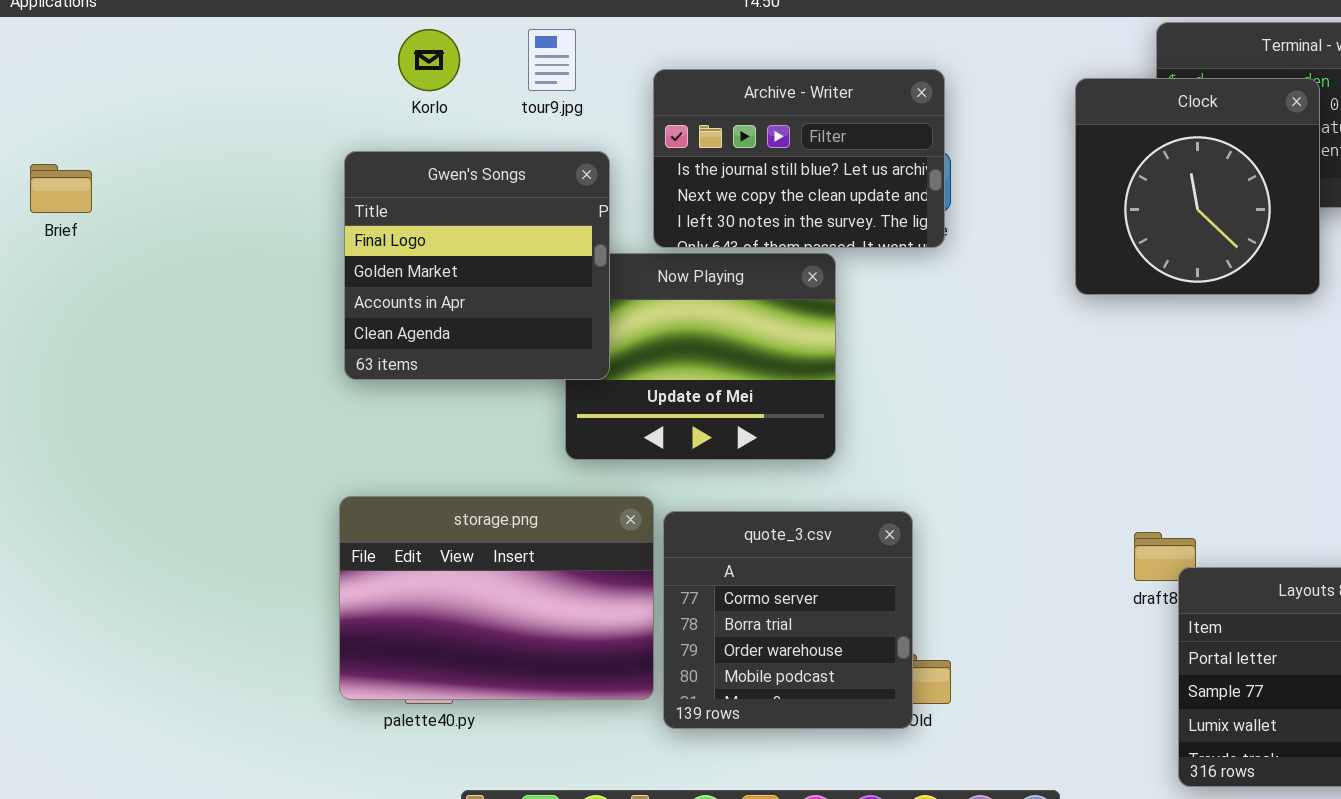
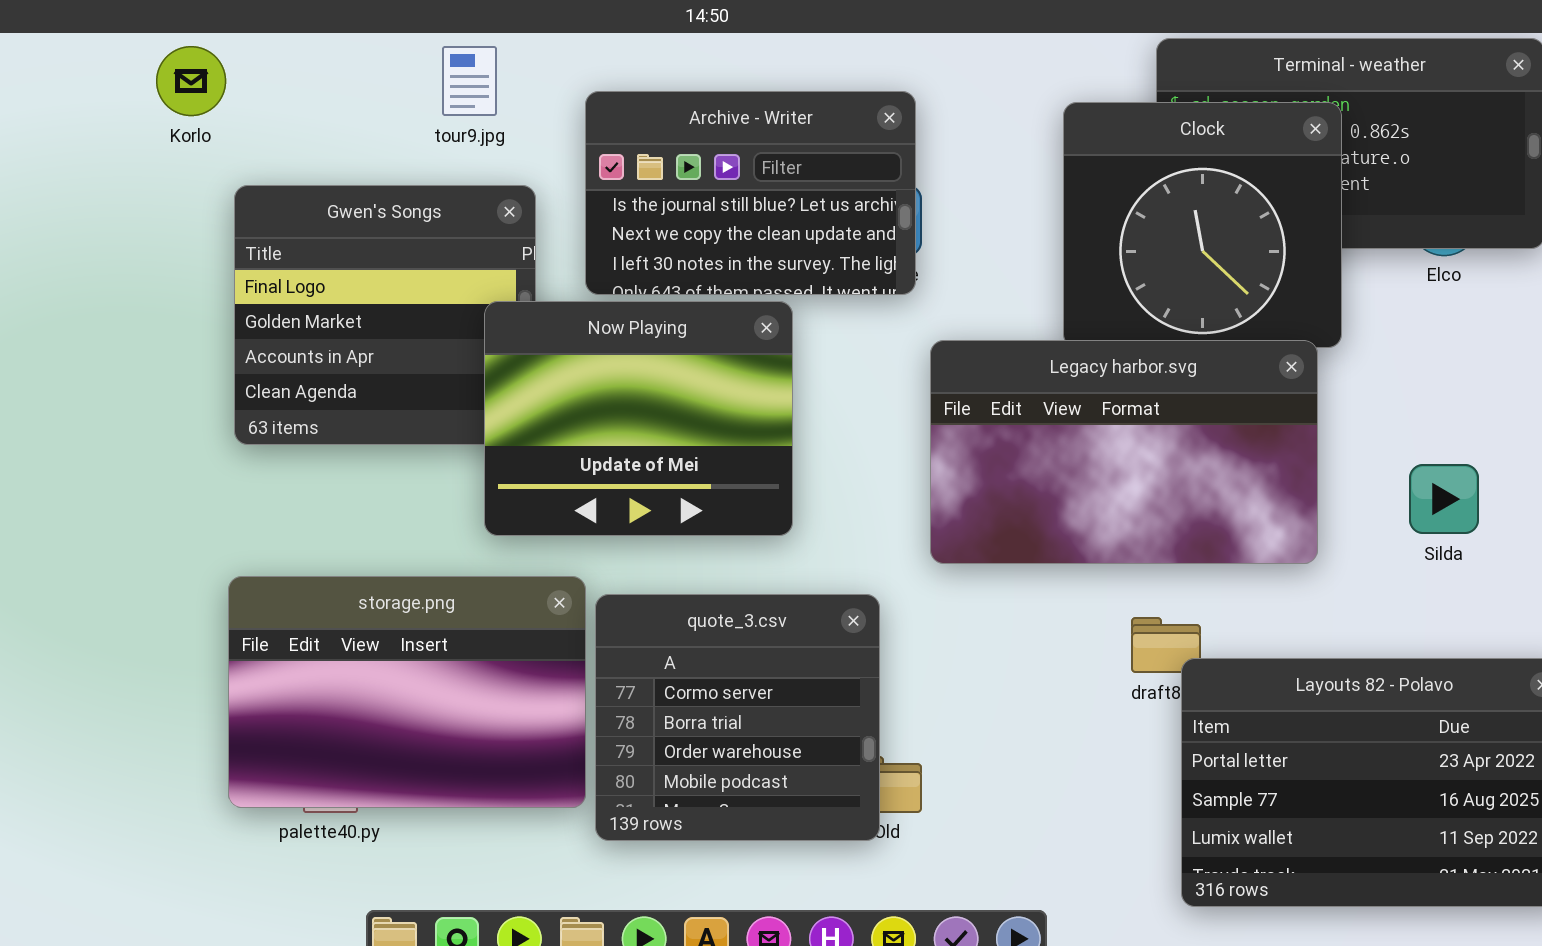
Korlo: [398,29,460,91] -> [156,46,226,116], moved
Now Playing: [565,253,836,460] -> [484,301,793,536], raised
Legacy harbor.svg: none -> [930,340,1318,564], opened

